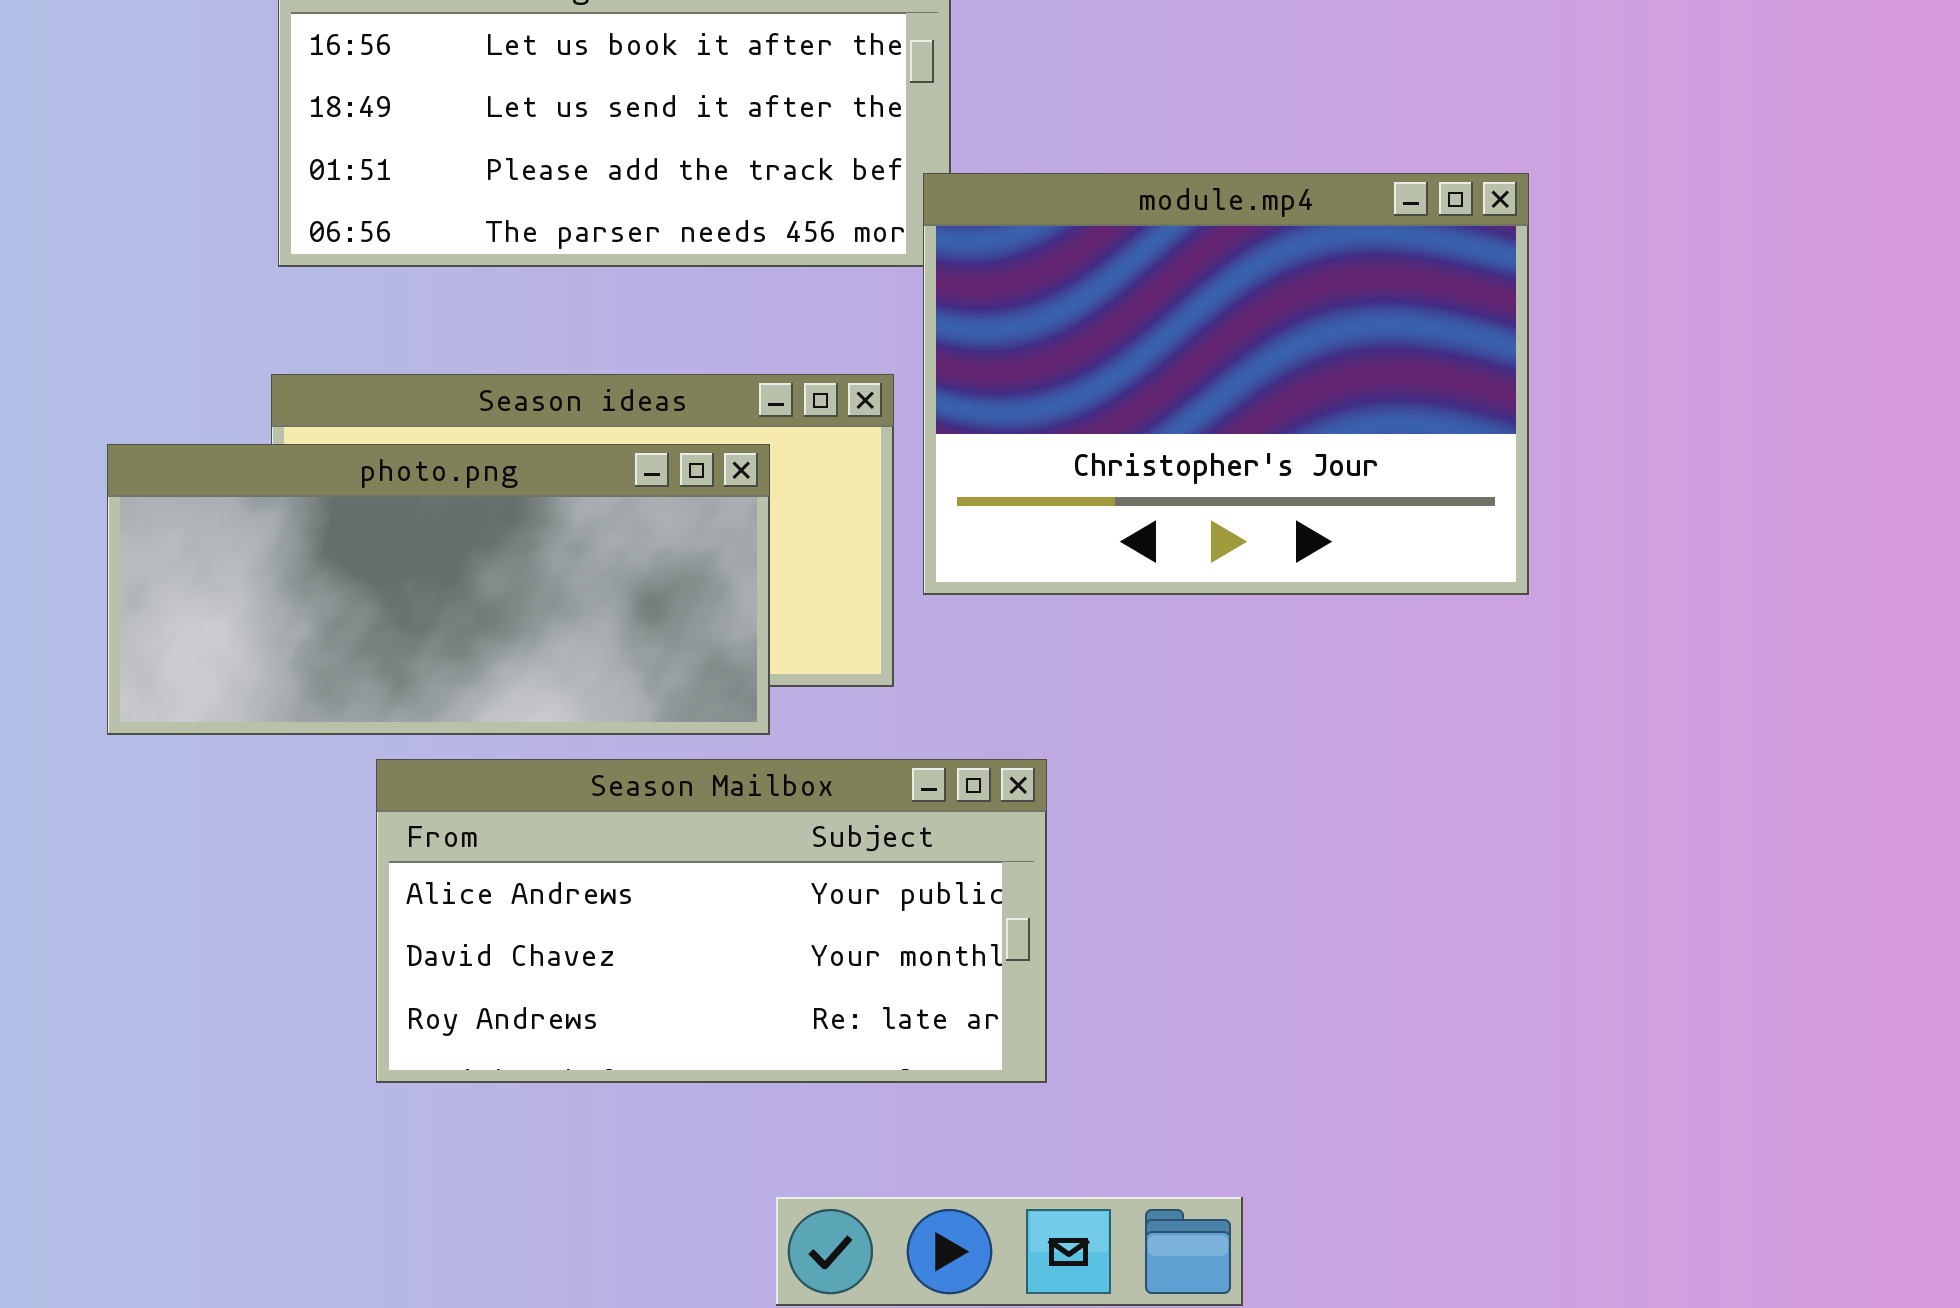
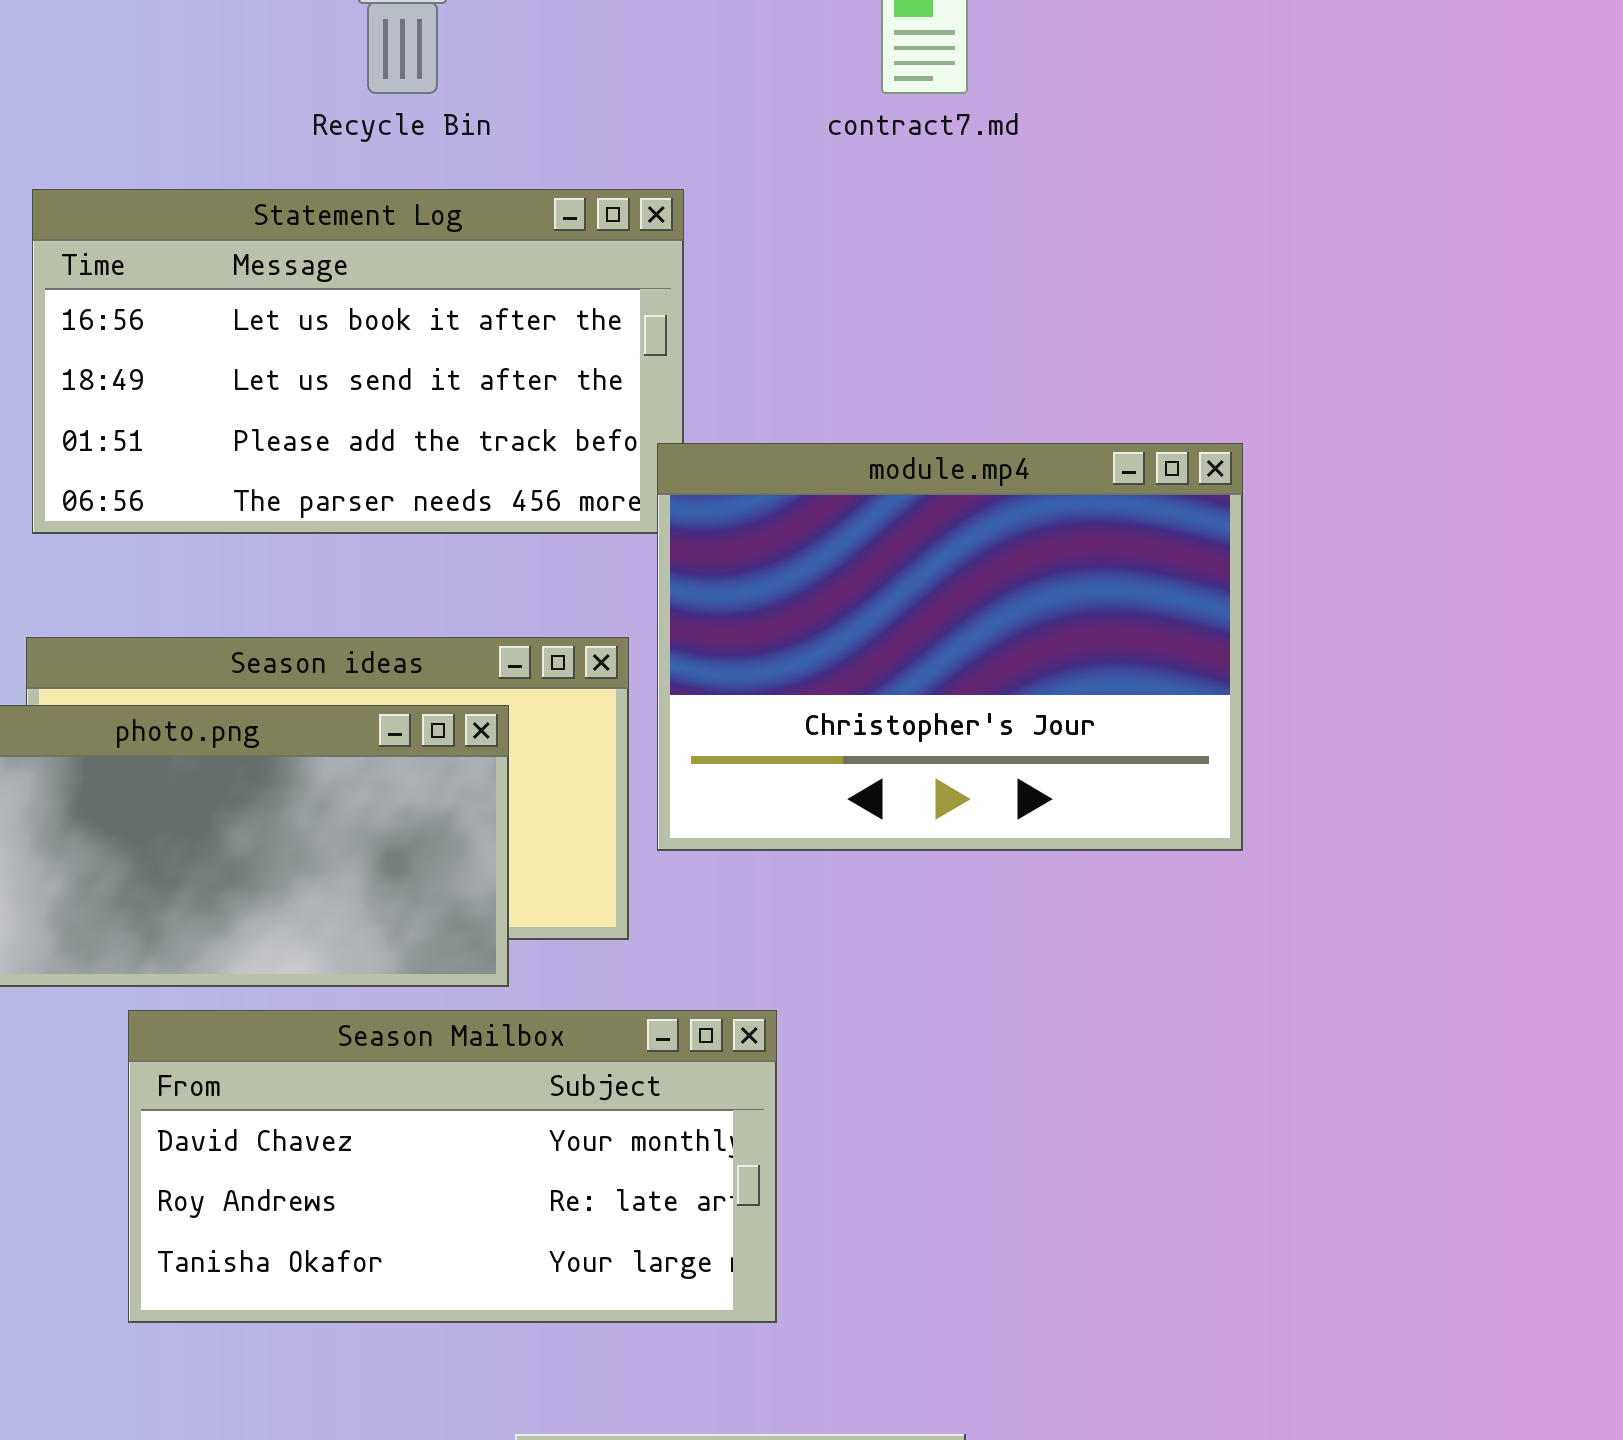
Season Mailbox: [376,759,1047,1083] -> [128,1010,777,1323], scrolled down 1 row

